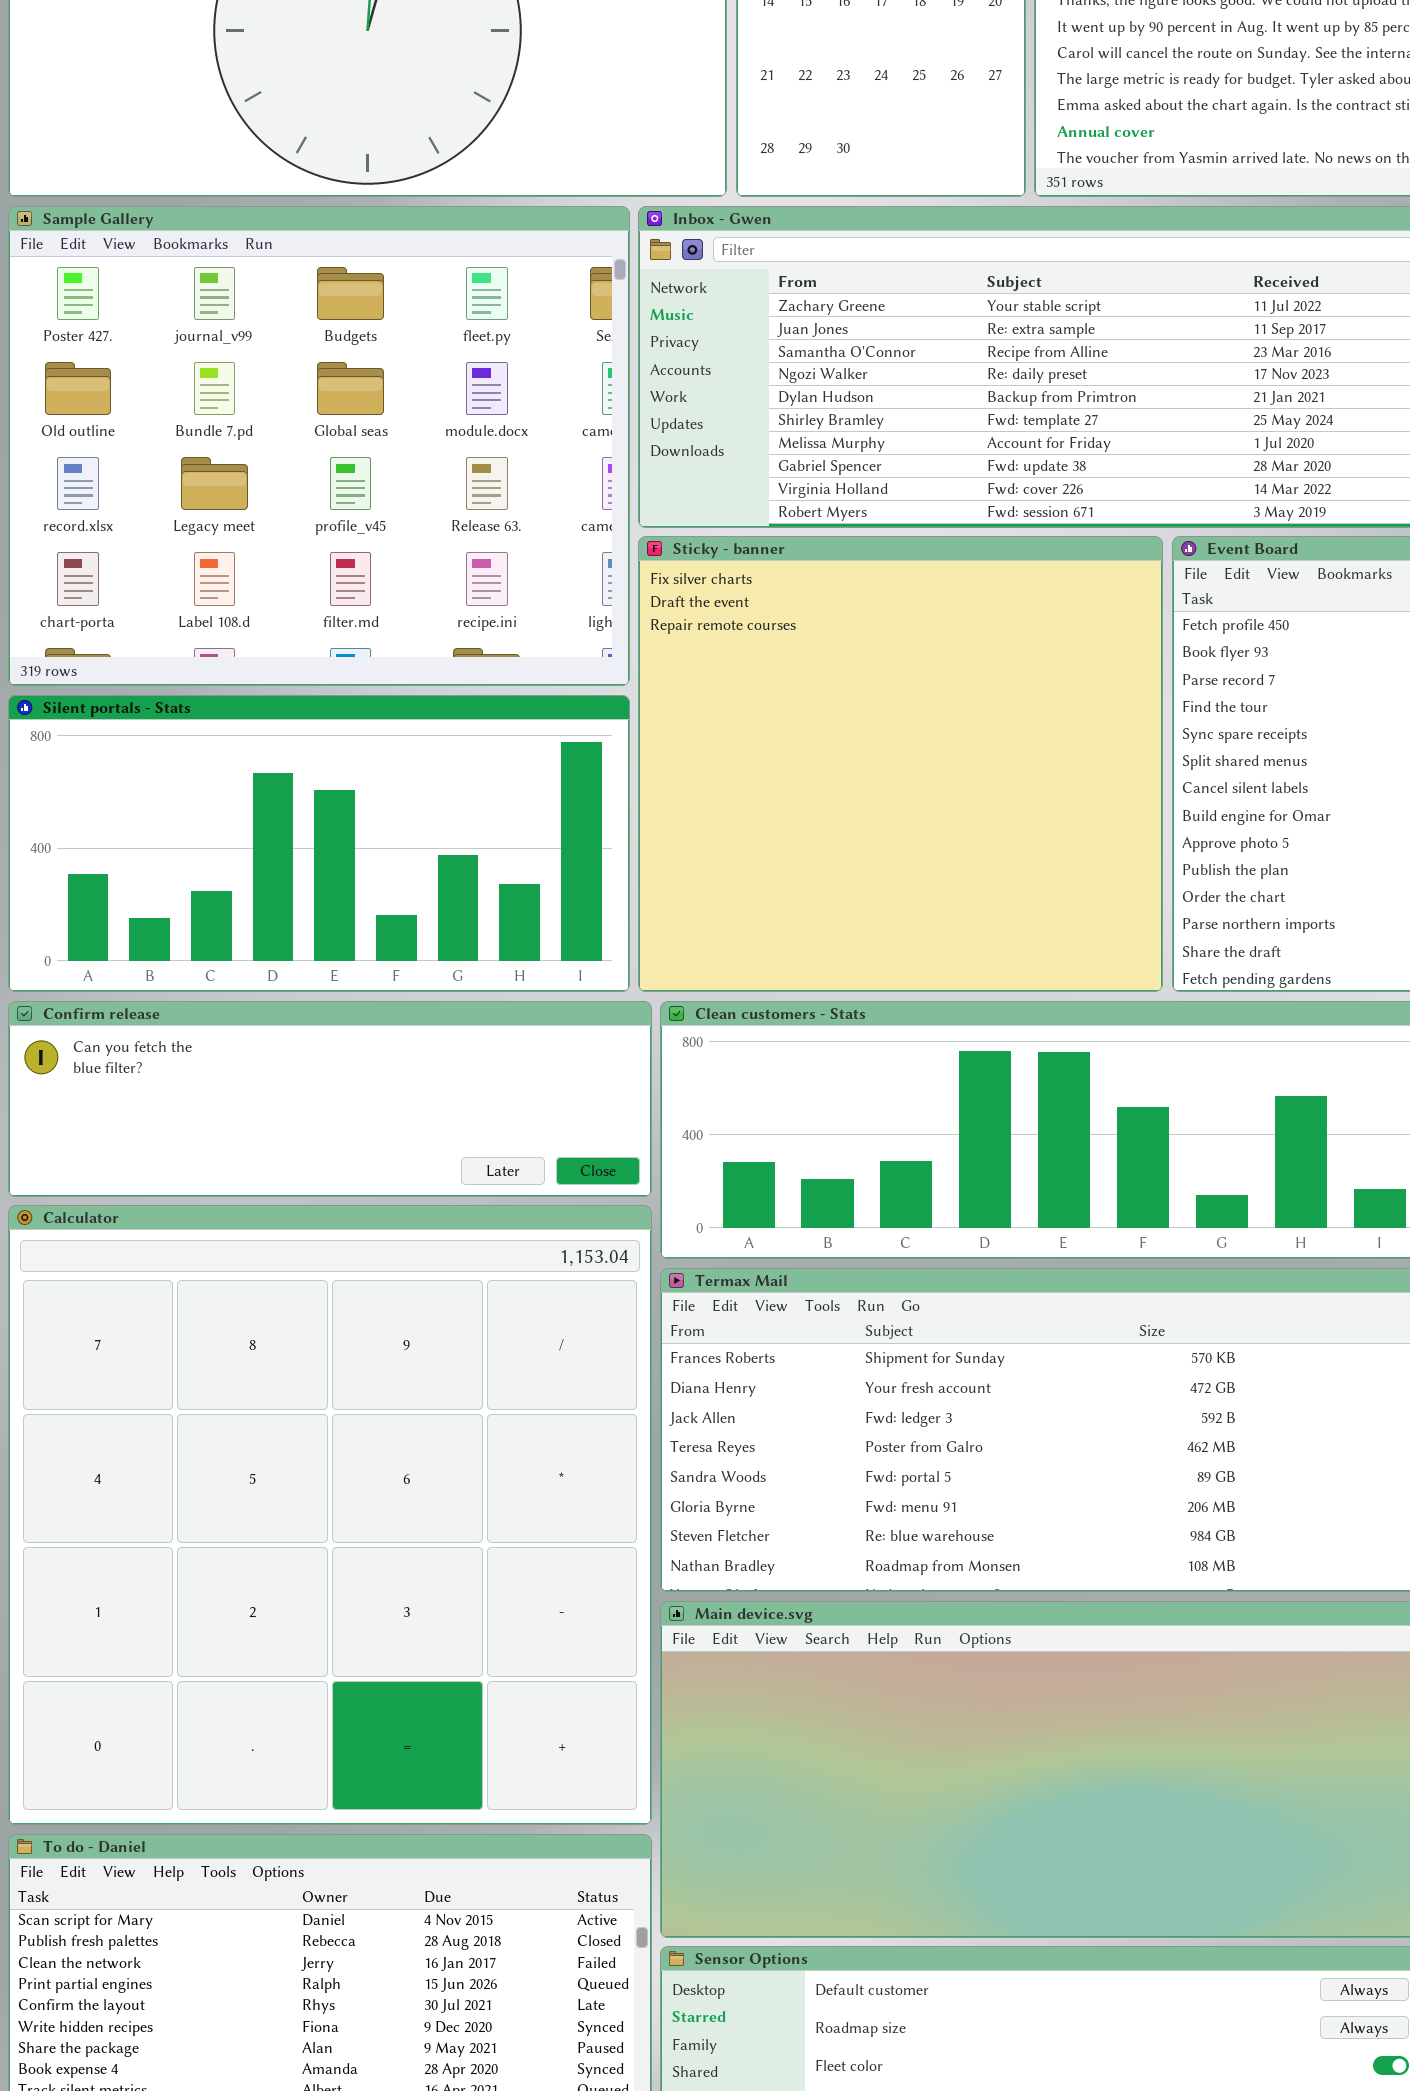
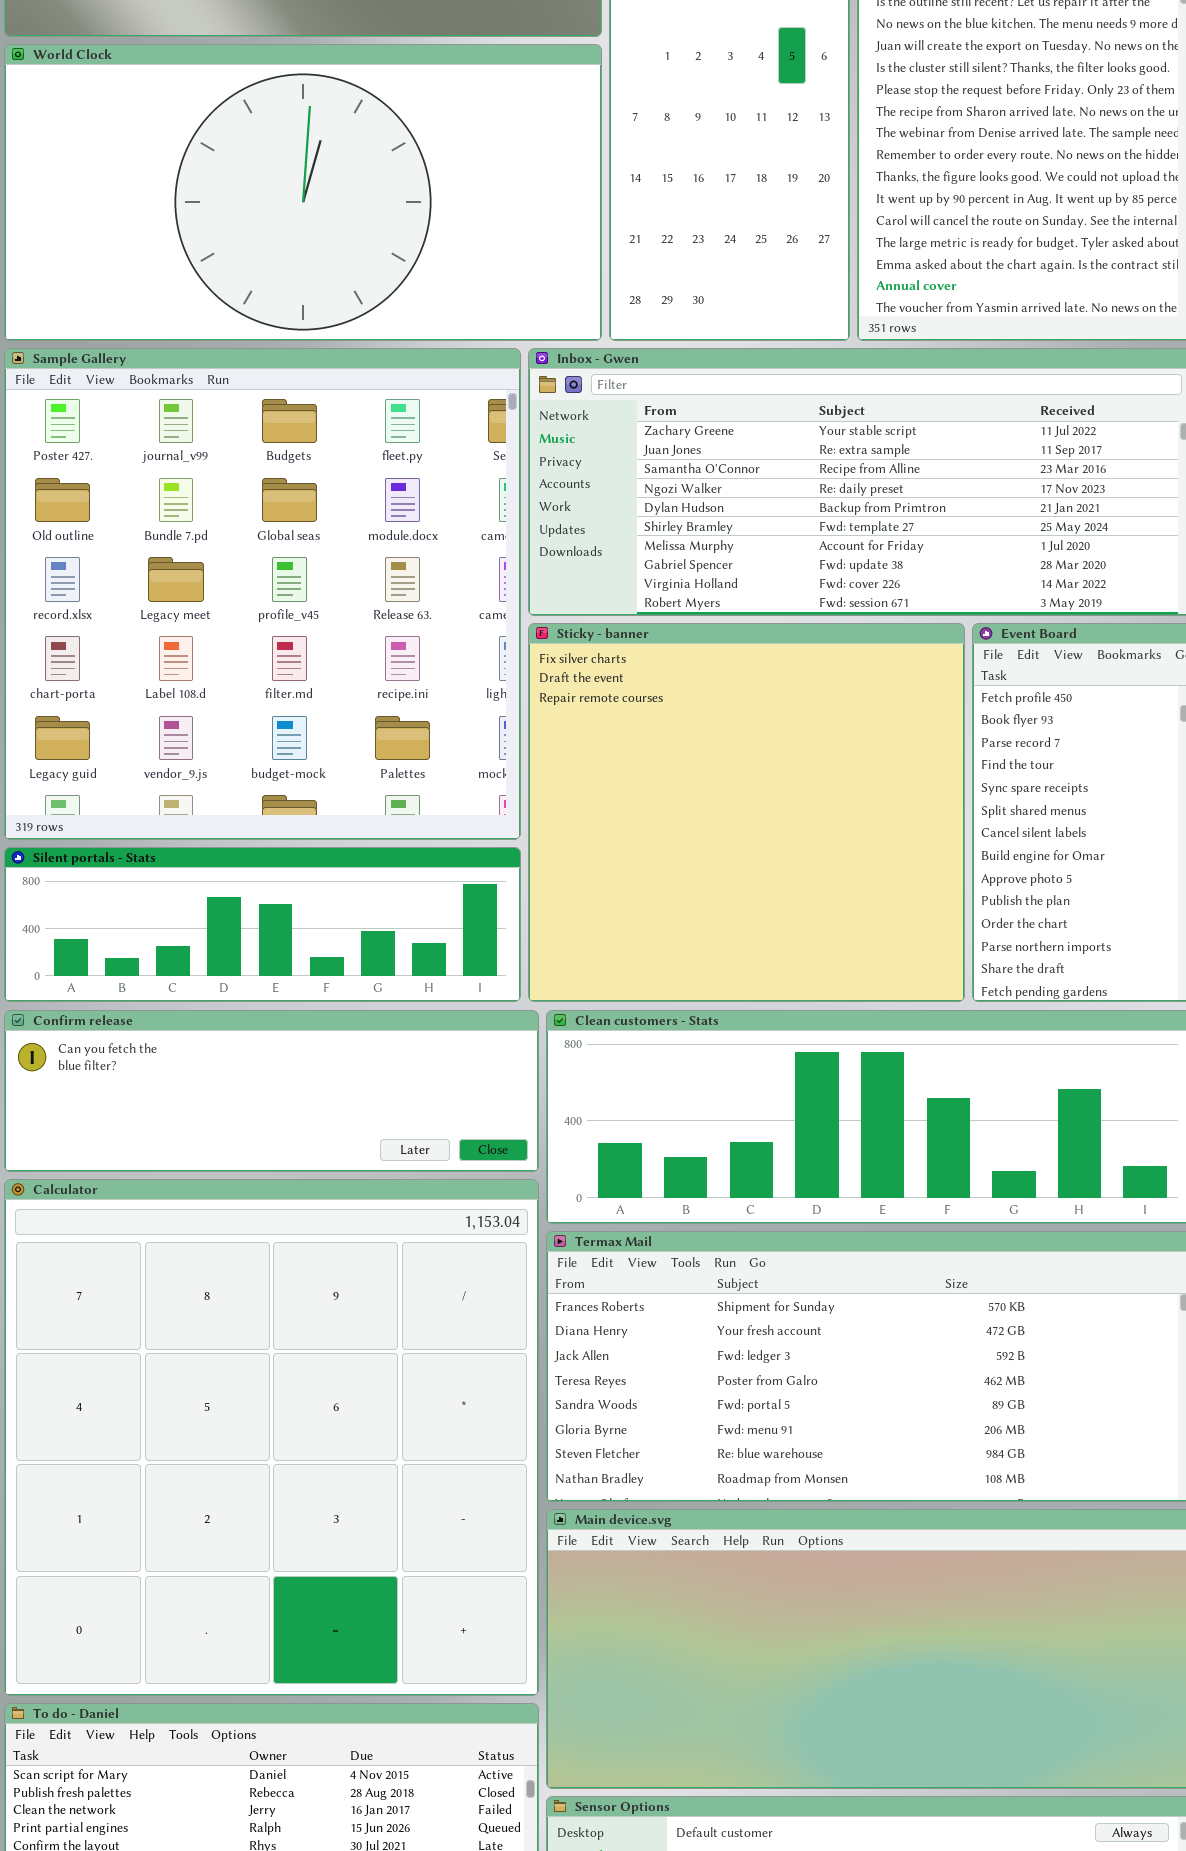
Sample Gallery: [8,206,630,686] -> [4,348,521,840], resized
Silent portals - Stats: [8,695,630,992] -> [4,847,521,1002], resized

